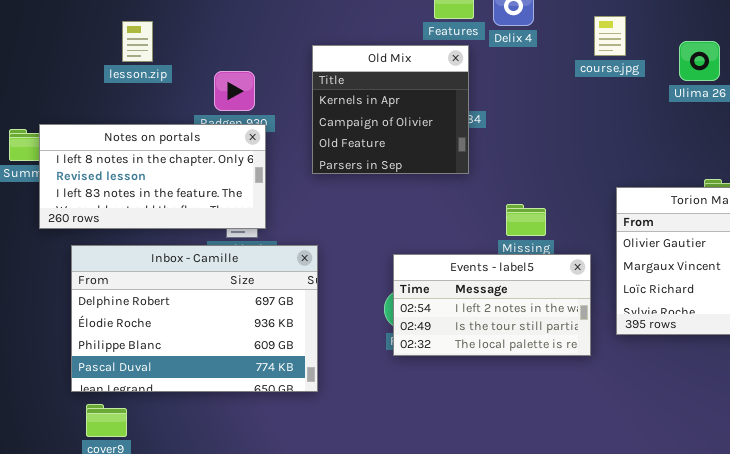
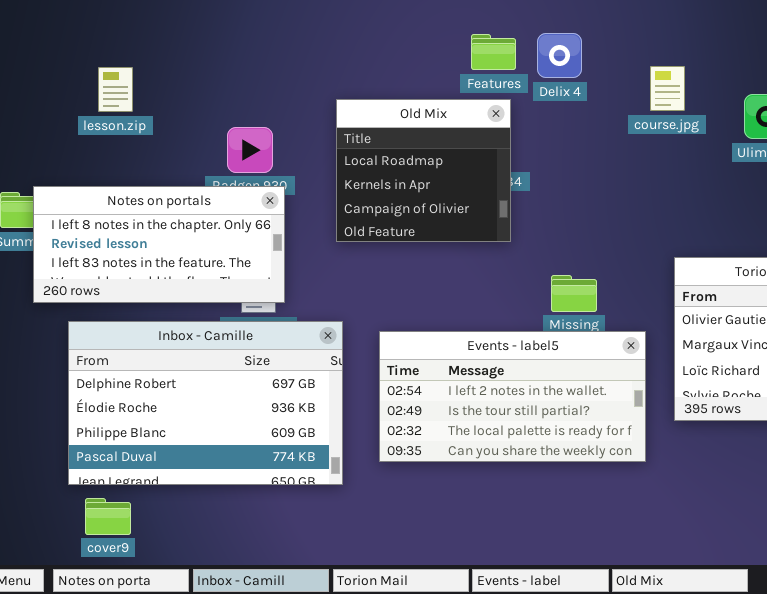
lesson.zip: [122,21,153,62] -> [98,67,133,112], moved
Old Mix: [312,45,469,174] -> [336,99,511,242], scrolled up 1 row
Events - label5: [393,254,591,356] -> [379,331,646,462], resized

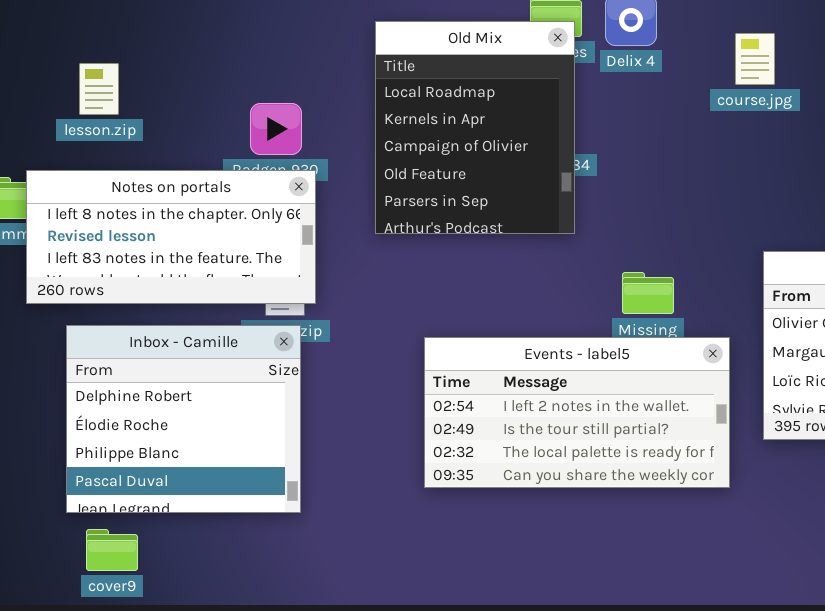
lesson.zip: [98,67,133,112] -> [79,63,119,115], moved
Old Mix: [336,99,511,242] -> [375,21,575,234], resized
Inbox - Camille: [68,321,343,485] -> [66,325,301,513], resized

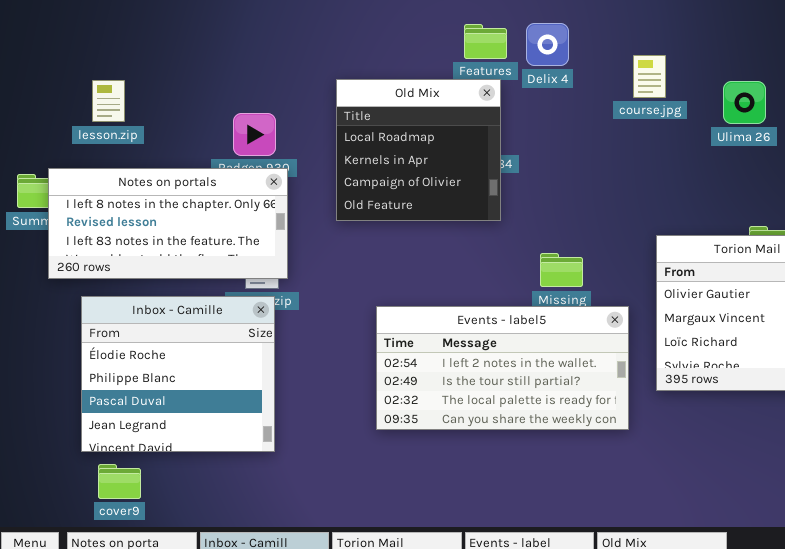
Old Mix: [375,21,575,234] -> [336,79,501,221], resized
Inbox - Camille: [66,325,301,513] -> [81,296,275,452], scrolled down 1 row

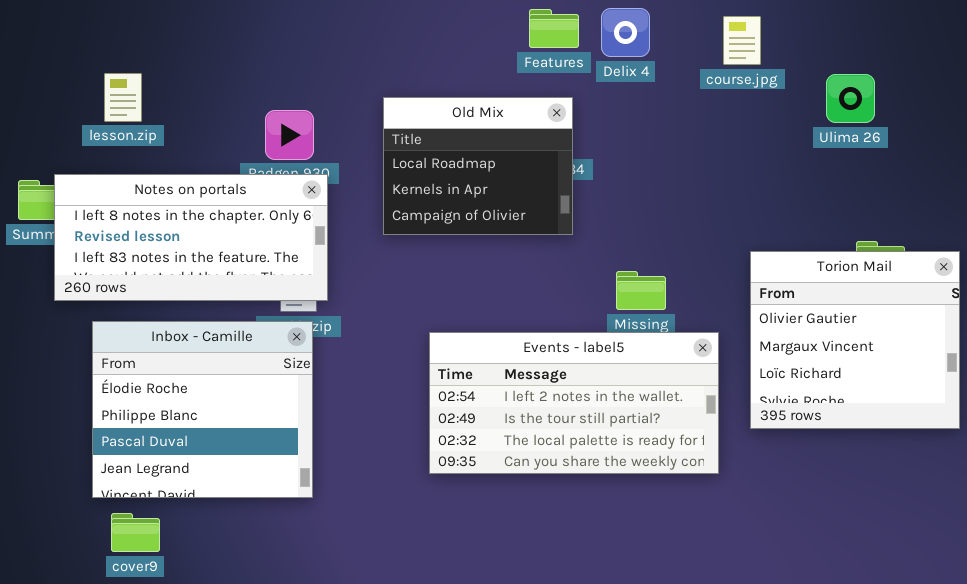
course.jpg: [633,55,666,98] -> [723,16,761,65], moved
Old Mix: [336,79,501,221] -> [383,97,573,235], resized

